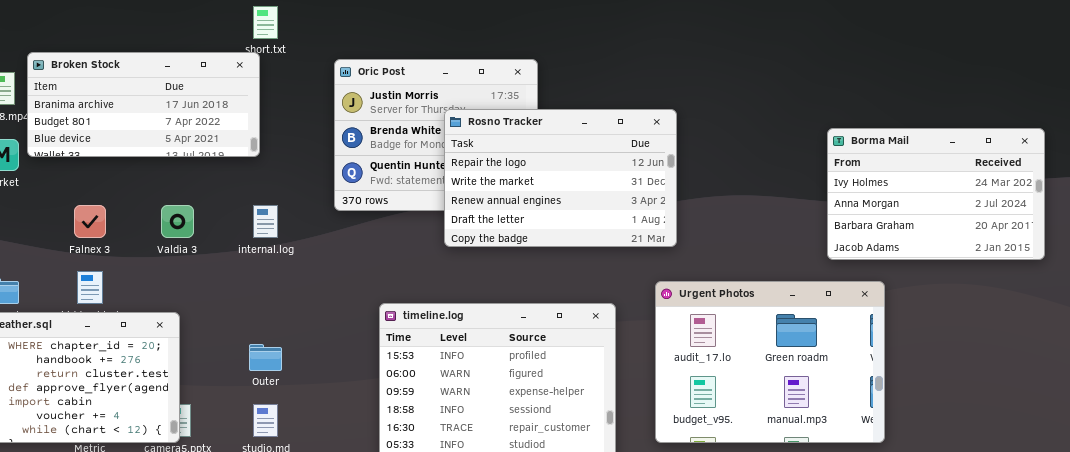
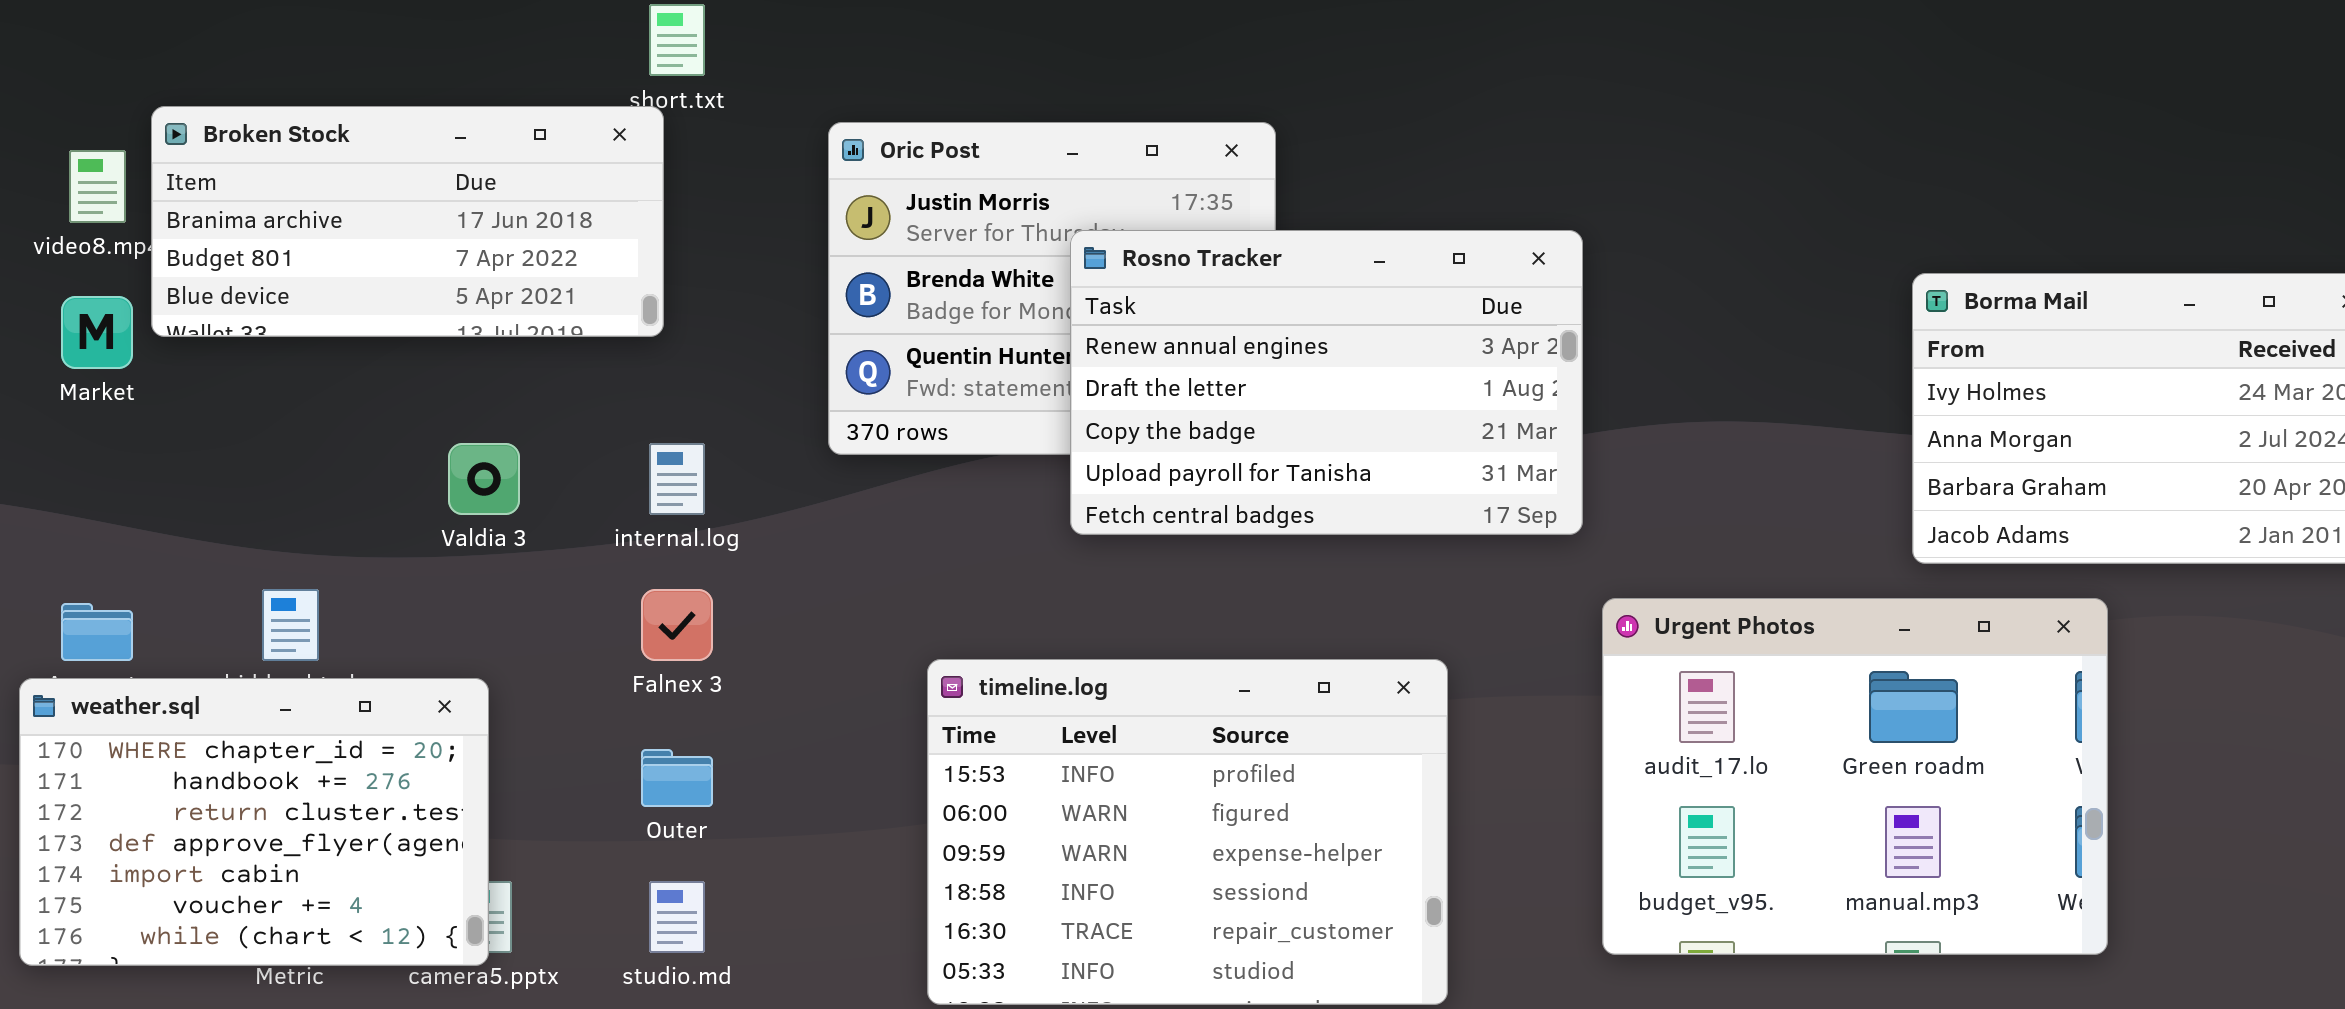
Rosno Tracker: [444,109,677,247] -> [1070,230,1583,535], scrolled down 2 rows
Falnex 3: [74,205,106,238] -> [641,589,713,661], moved
Urgent Photos: [655,281,885,443] -> [1602,598,2108,955], moved

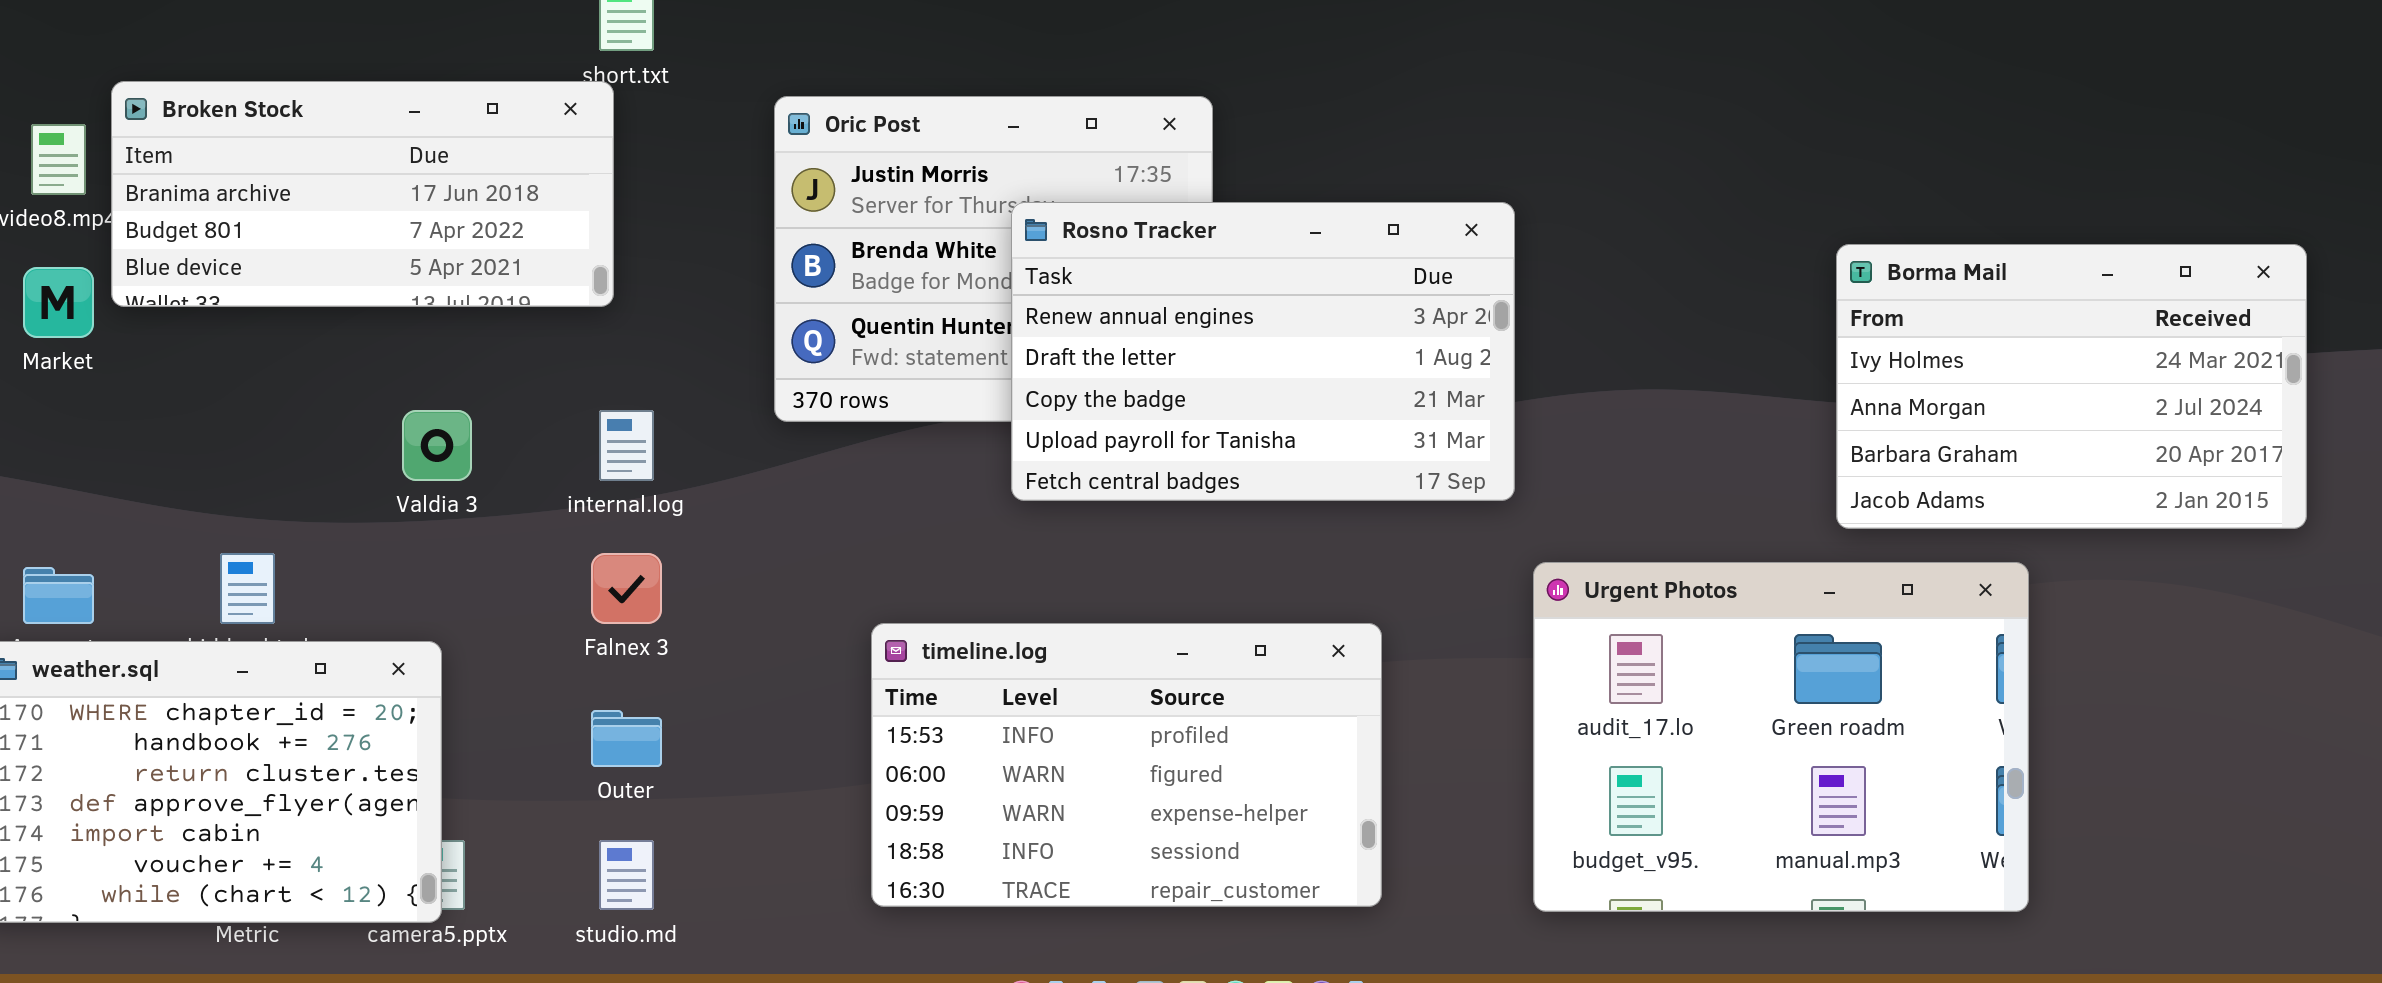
timeline.log: [927,659,1448,1005] -> [871,623,1382,907], resized

